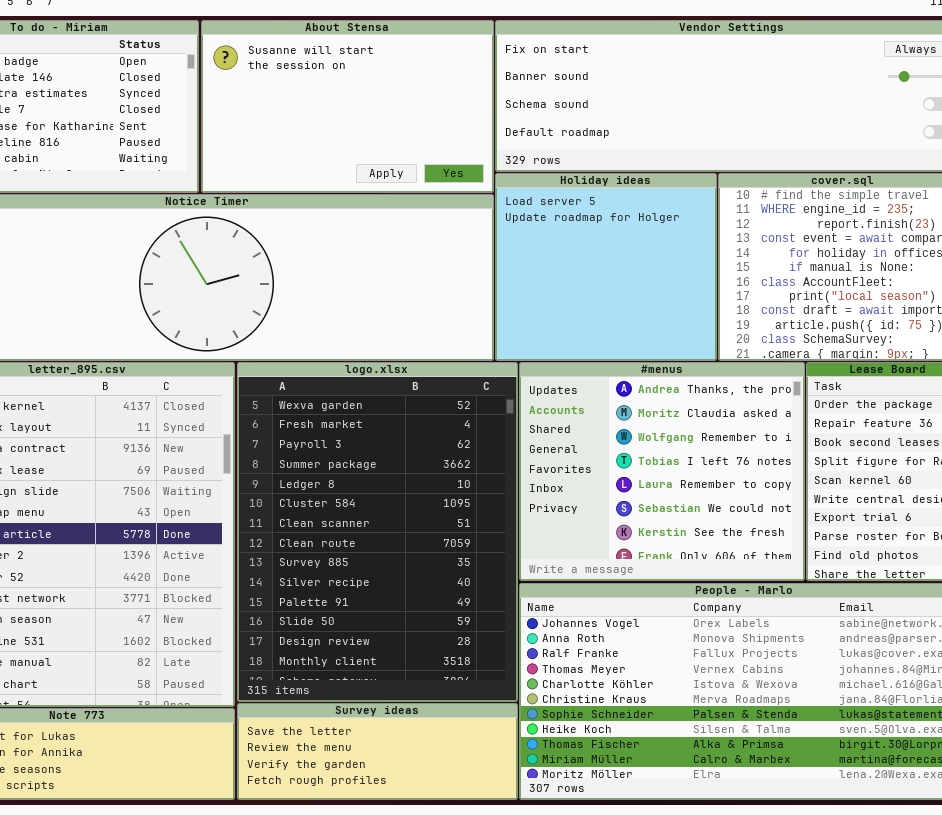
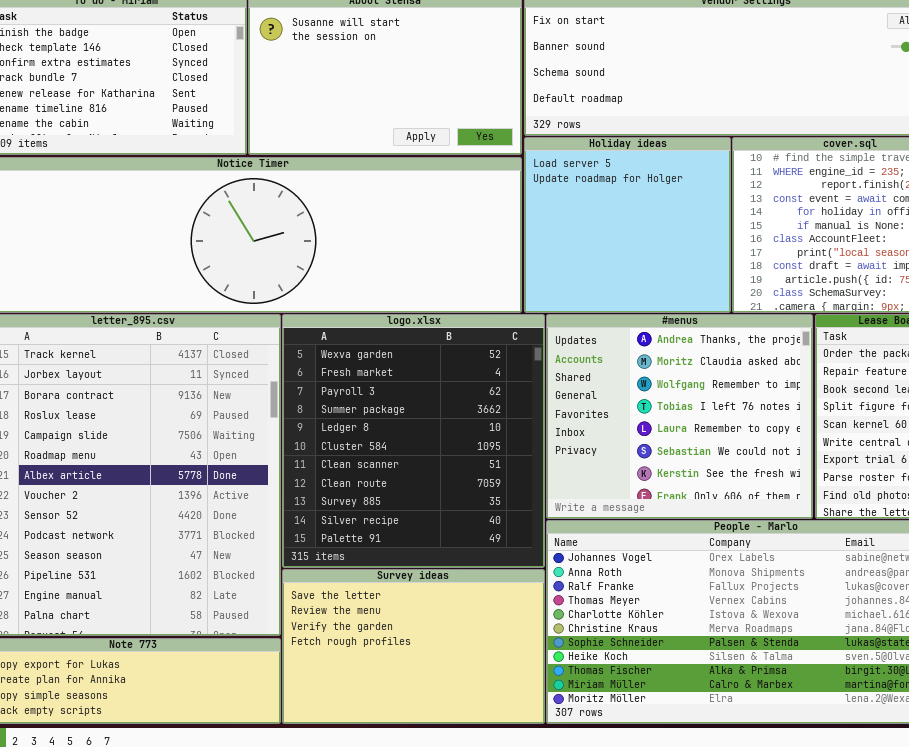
logo.xlsx: [237,362,518,702] -> [282,314,545,568], resized
Survey ideas: [237,703,518,800] -> [282,569,545,724], resized

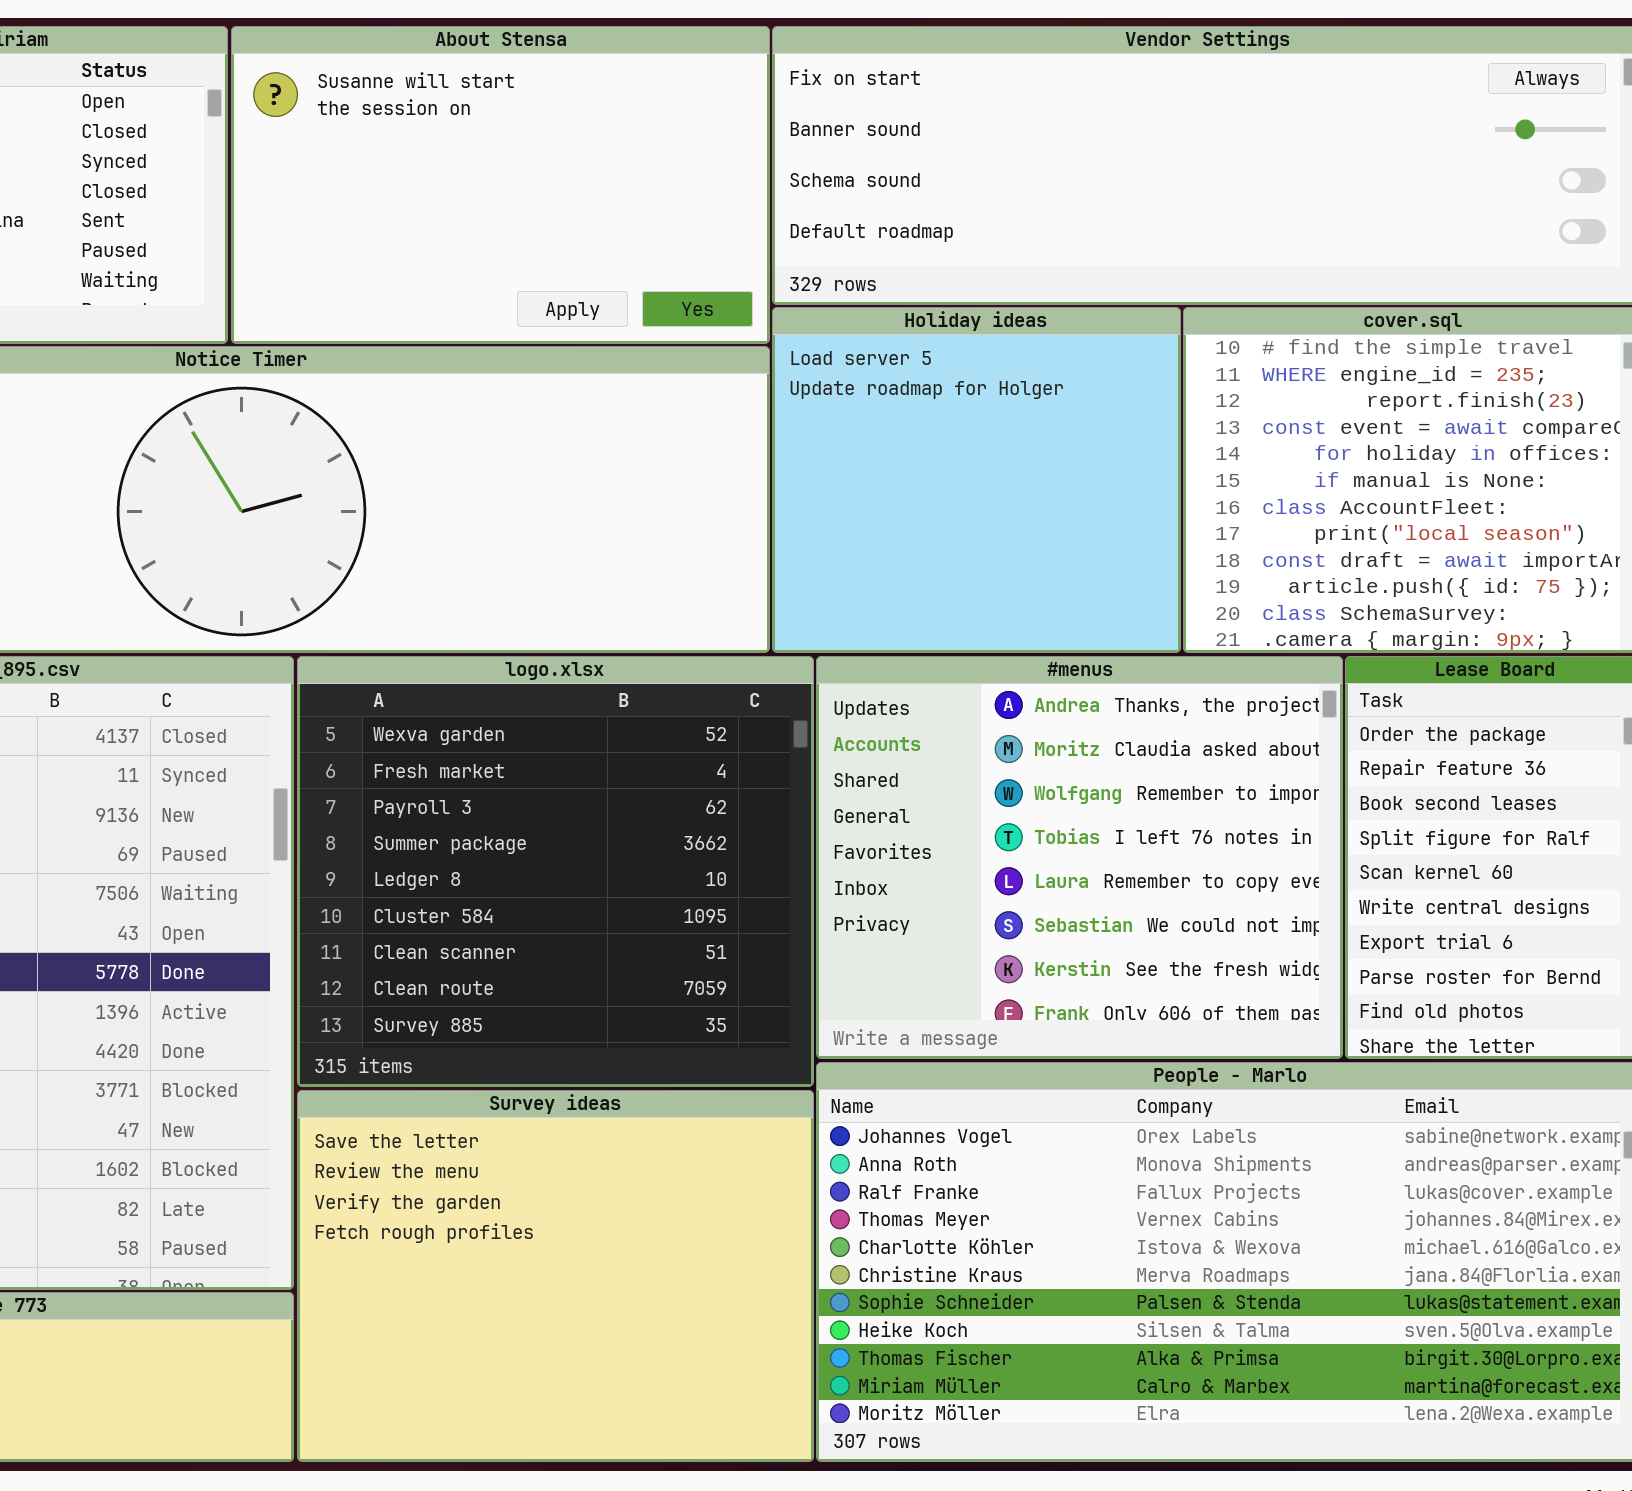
logo.xlsx: [282,314,545,568] -> [297,656,814,1087], resized
Survey ideas: [282,569,545,724] -> [297,1090,814,1462], resized

